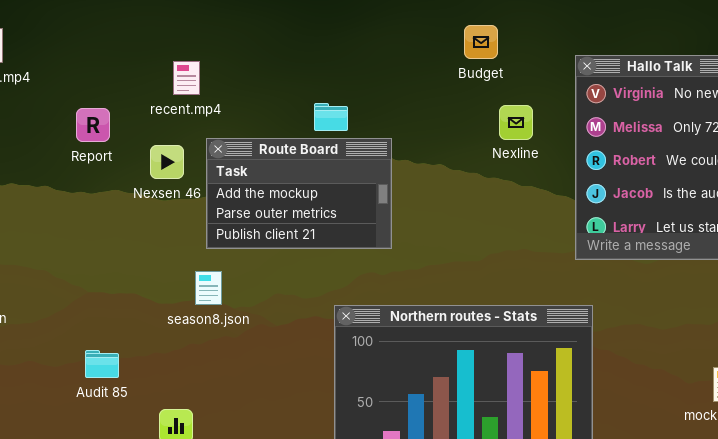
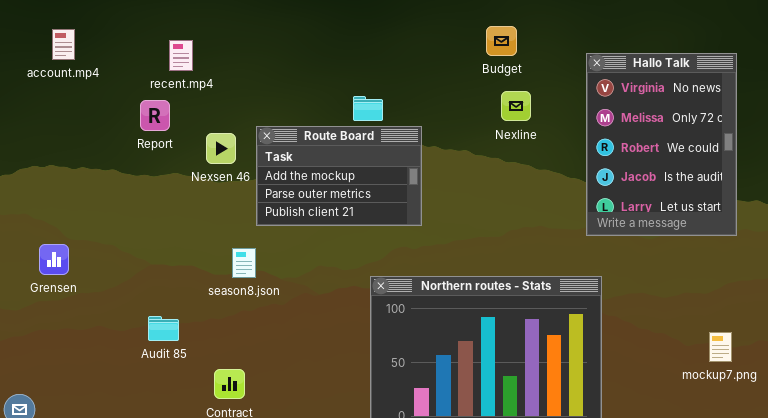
recent.mp4: [173,61,200,95] -> [169,40,193,71], moved
Nexline: [499,105,533,140] -> [501,91,531,121], moved
season8.json: [195,271,222,305] -> [232,248,256,278], moved

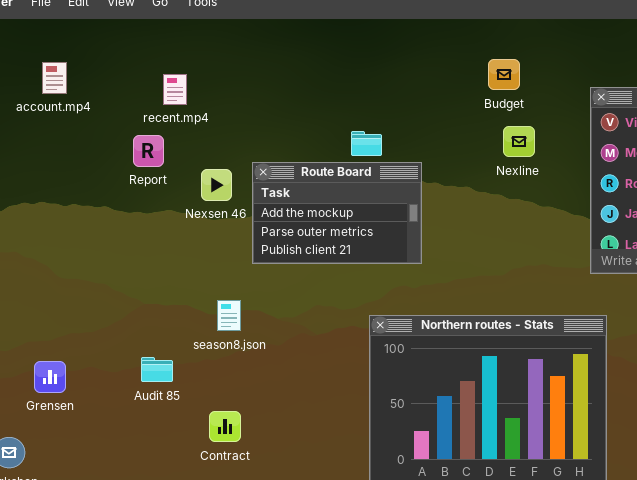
Grensen: [39,244,69,275] -> [34,361,66,393], moved
season8.json: [232,248,256,278] -> [217,300,241,331], moved

